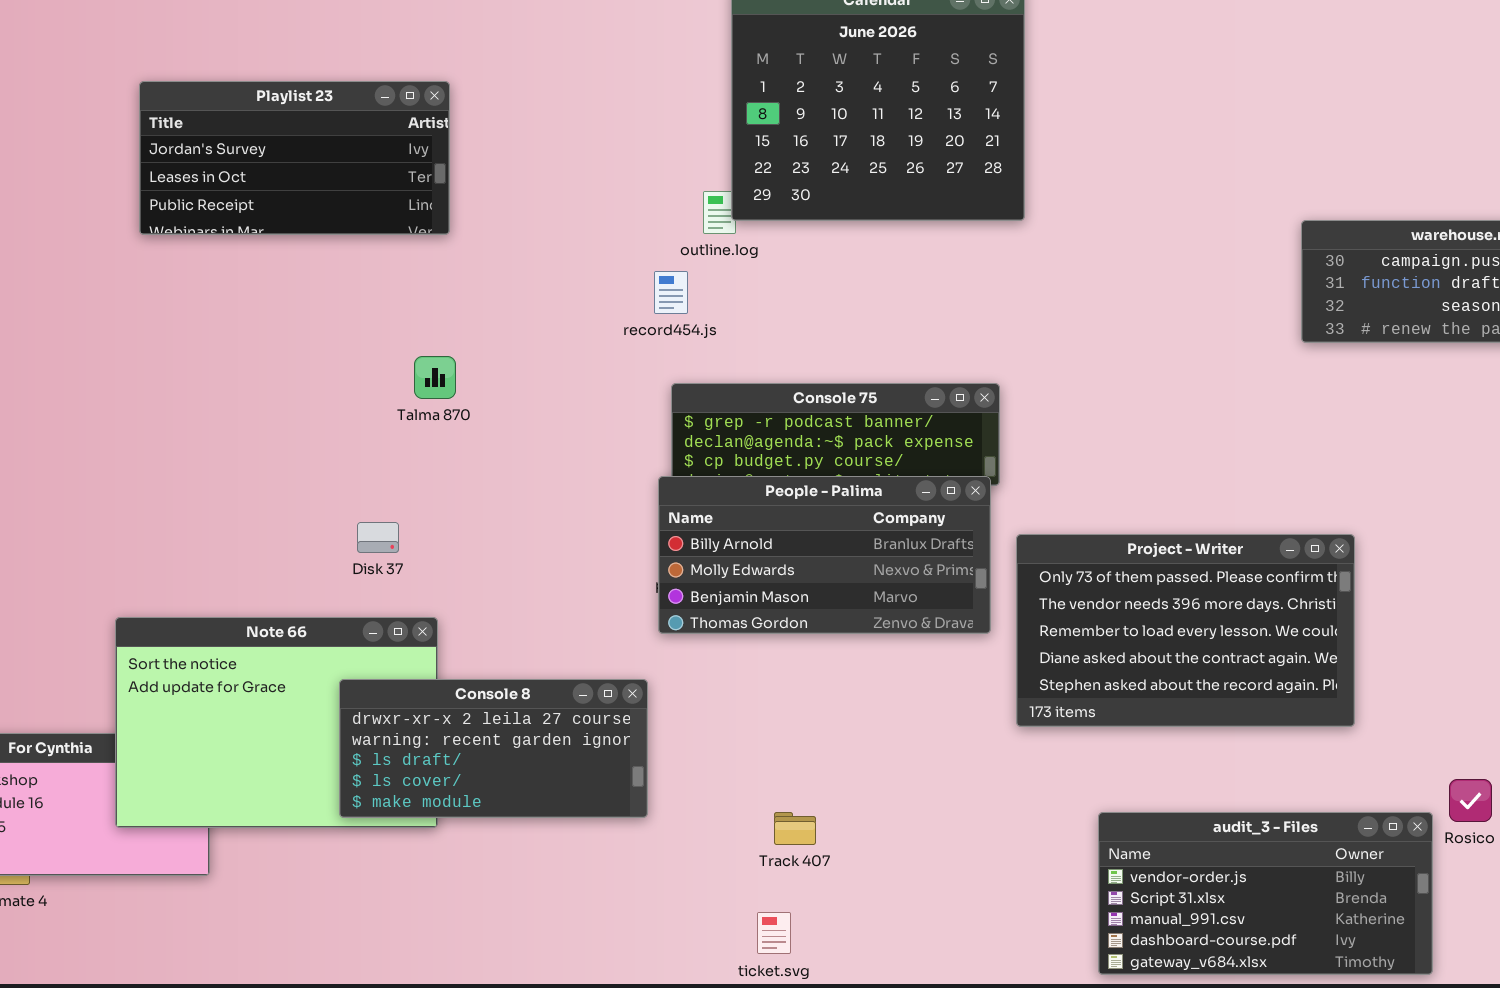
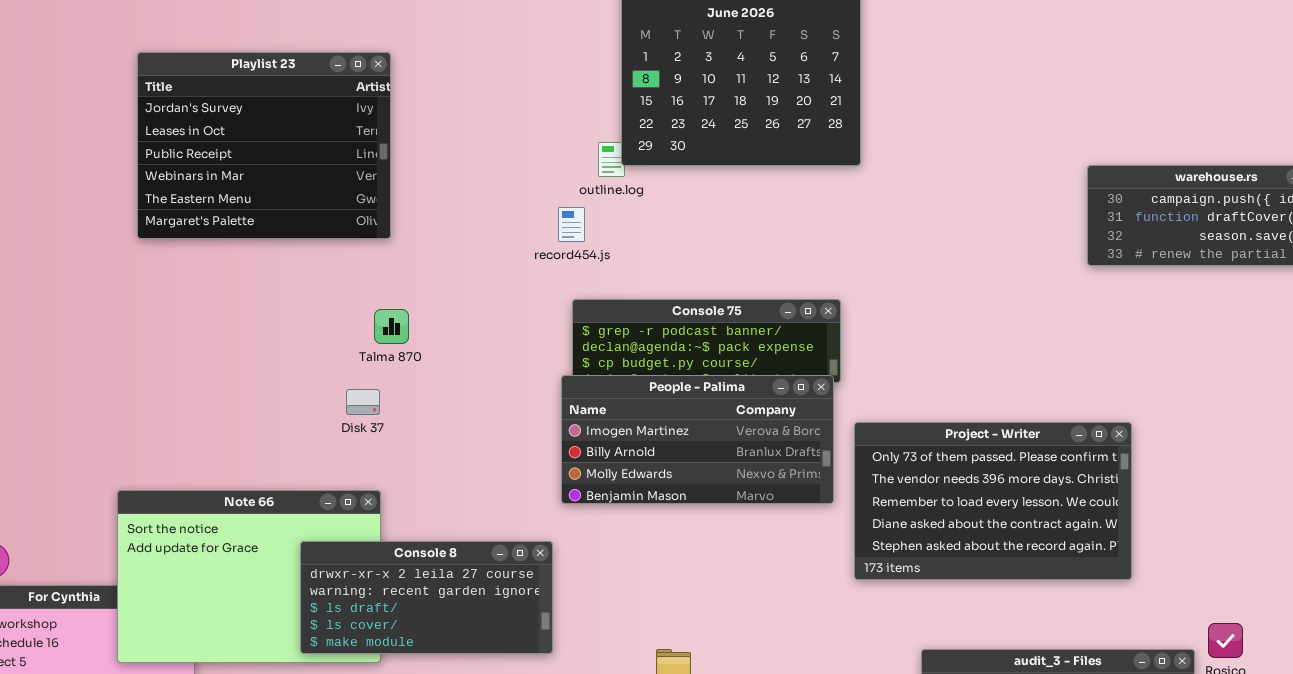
Playlist 23: [139,81,450,235] -> [137,52,391,239], resized
Talma 870: [414,356,456,399] -> [374,309,409,344], moved
People - Palima: [658,476,991,634] -> [561,375,834,504], scrolled up 1 row
Disk 37: [357,522,399,553] -> [346,389,380,415], moved

